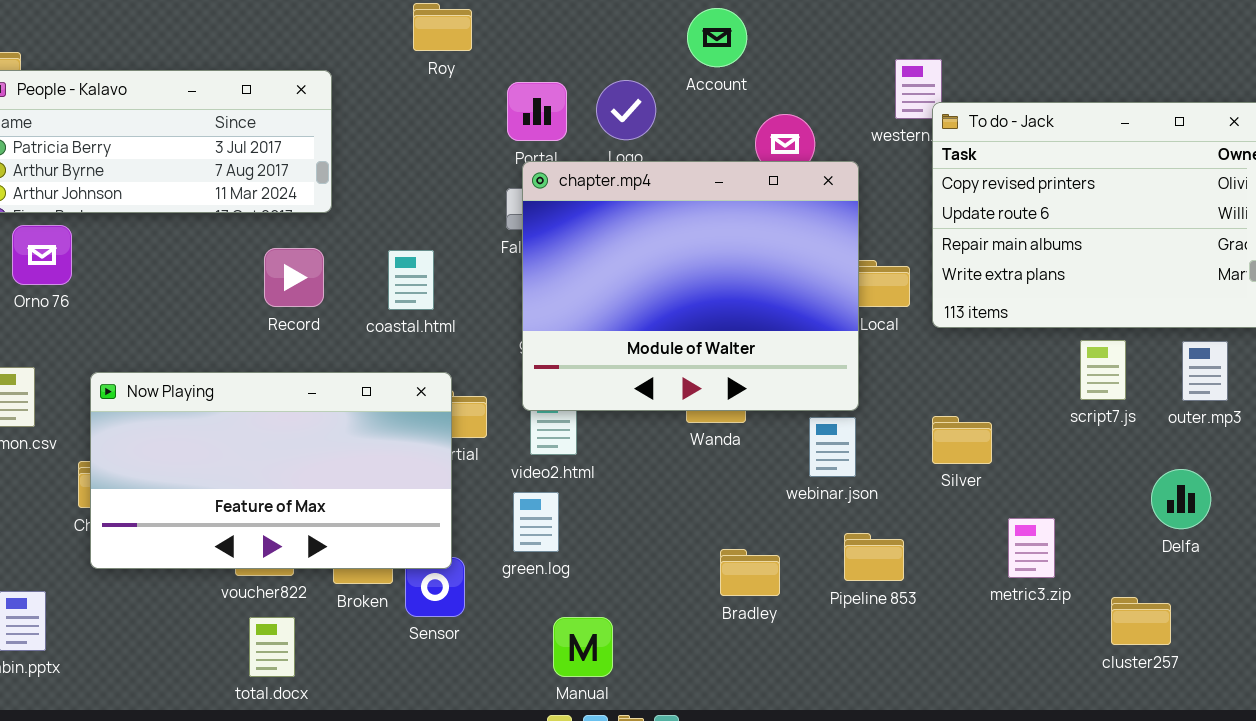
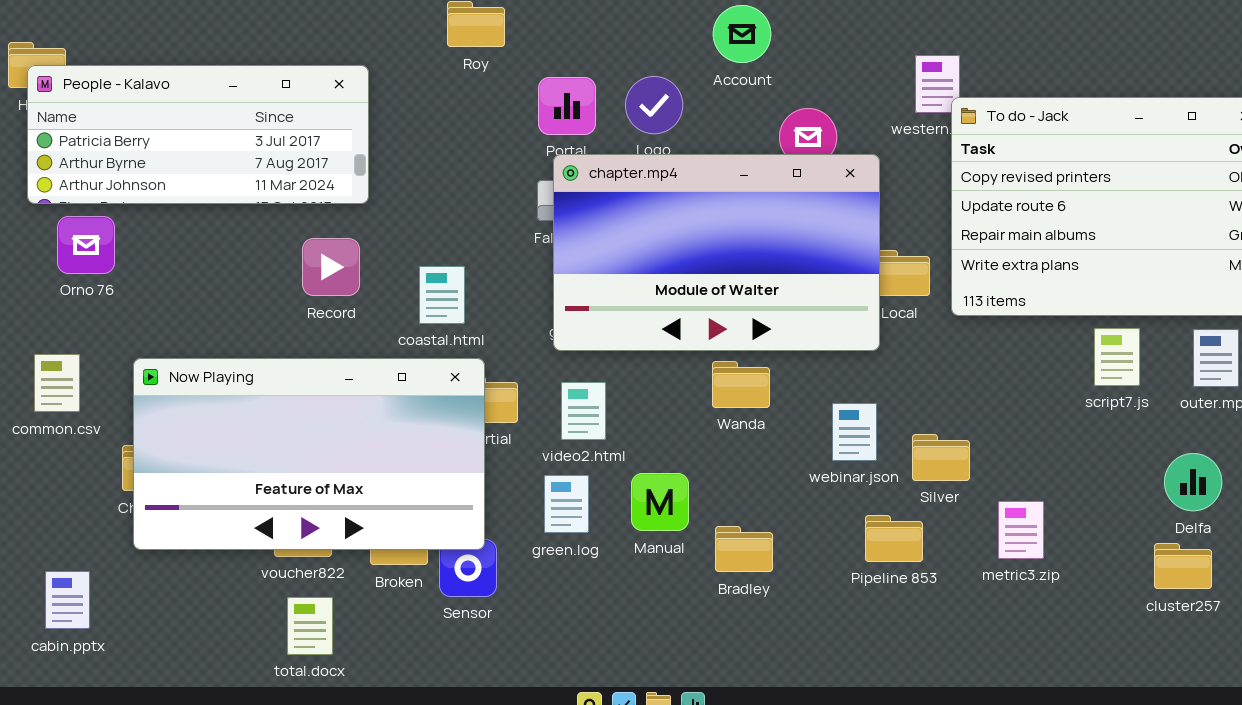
chapter.mp4: [522,161,859,411] -> [553,154,880,351], resized
coastal.html: [388,250,434,310] -> [419,266,465,324], moved
Silver: [932,416,992,464] -> [912,434,970,481], moved
metric3.zip: [1008,518,1055,578] -> [998,501,1044,559], moved
Bradley: [720,549,780,596] -> [715,526,773,572], moved
cluster257: [1111,597,1171,645] -> [1154,543,1212,589], moved
Manual: [553,617,613,677] -> [631,473,689,531], moved

